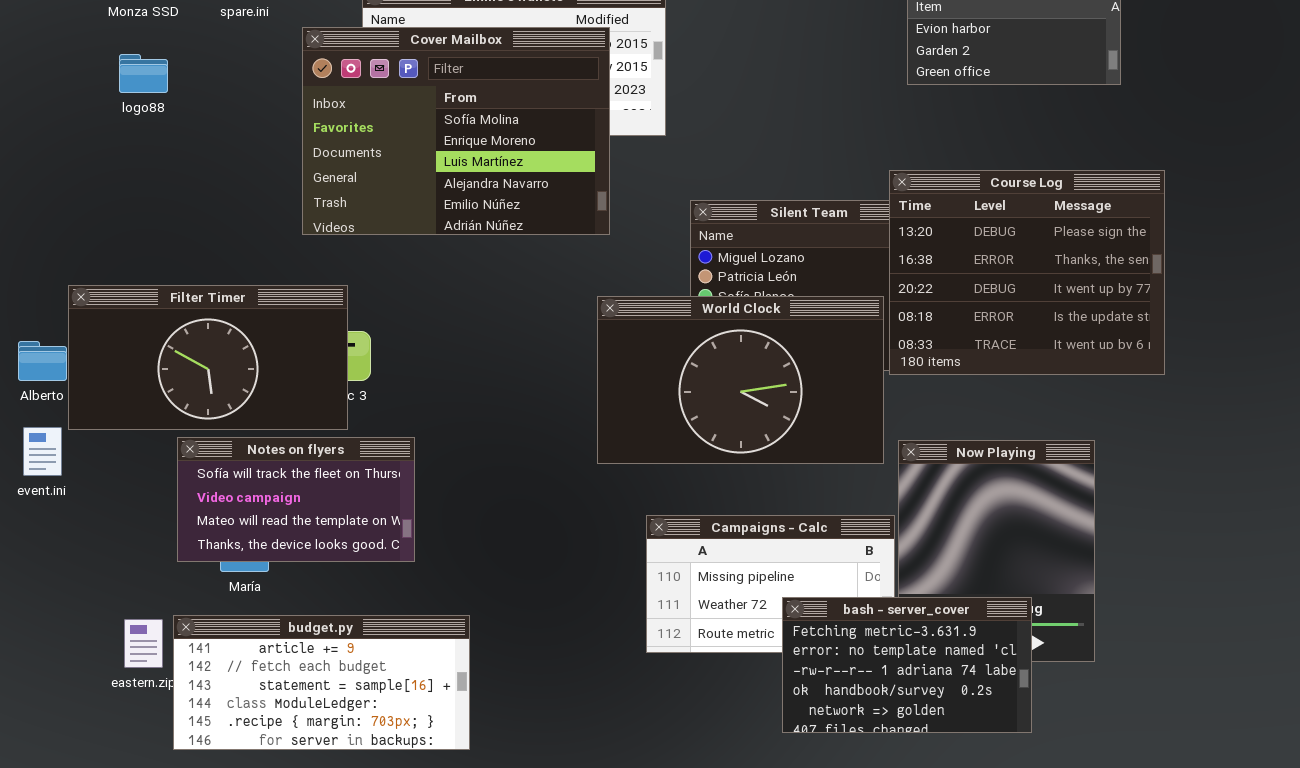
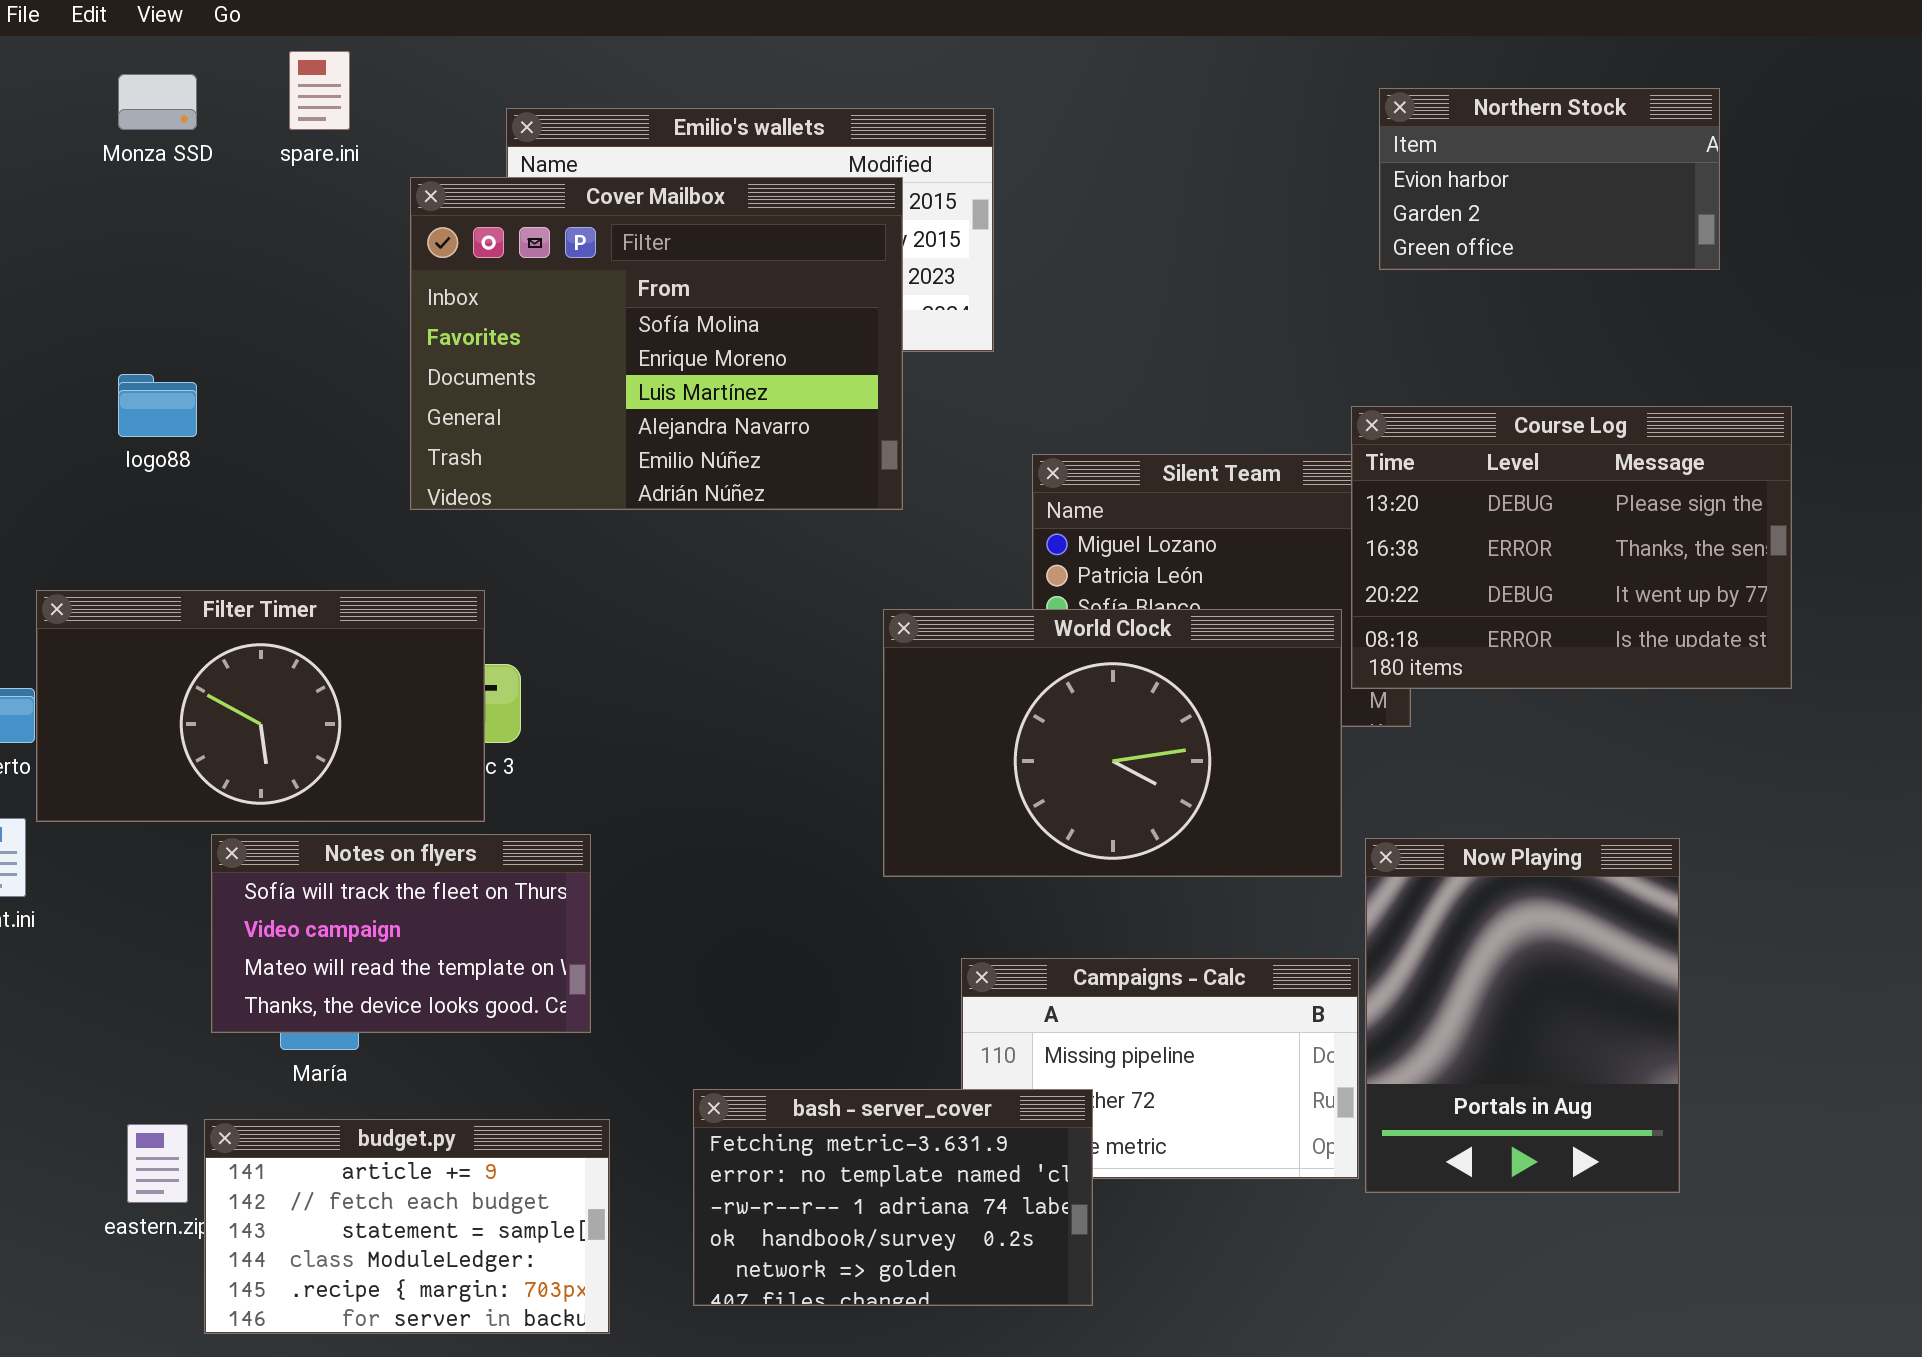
logo88: [119,54,168,93] -> [118,374,197,437], moved
Course Log: [889,170,1165,375] -> [1351,406,1792,689], resized
bash - server_cover: [782,597,1032,733] -> [693,1089,1093,1306], moved
budget.py: [173,615,470,750] -> [204,1119,610,1334], resized

